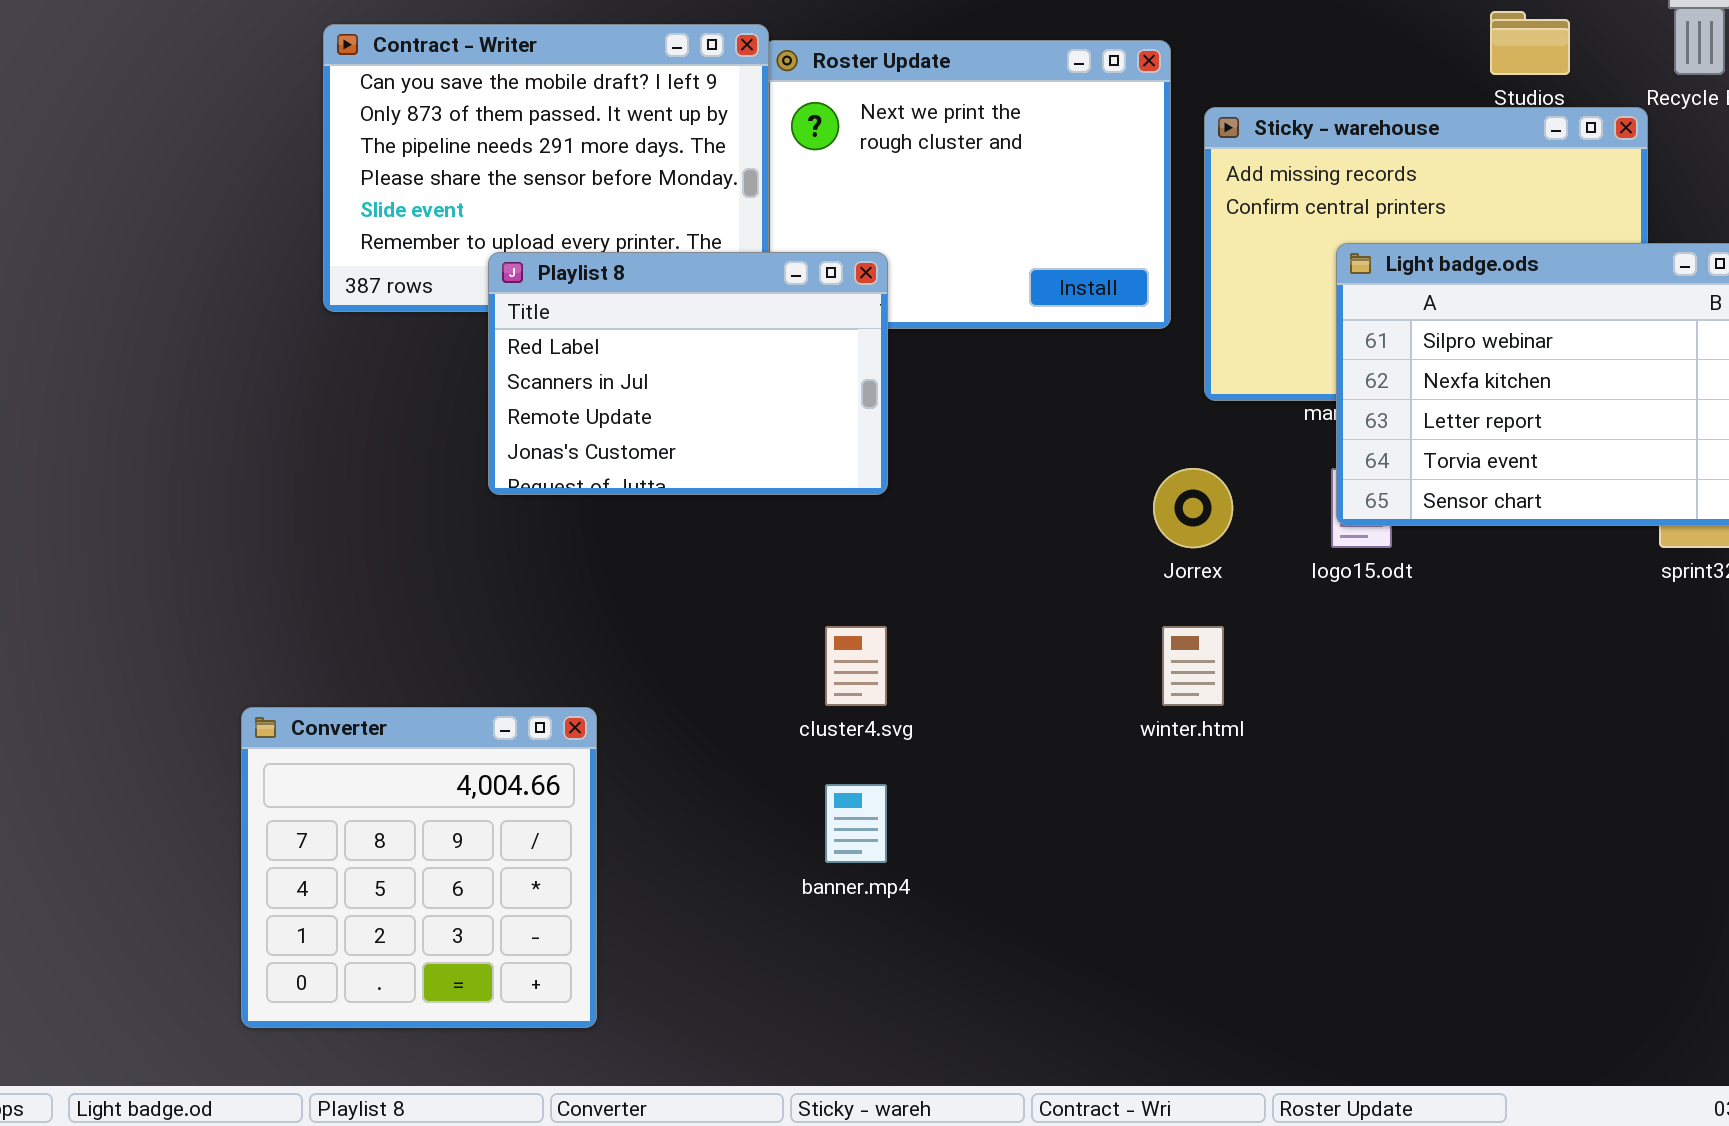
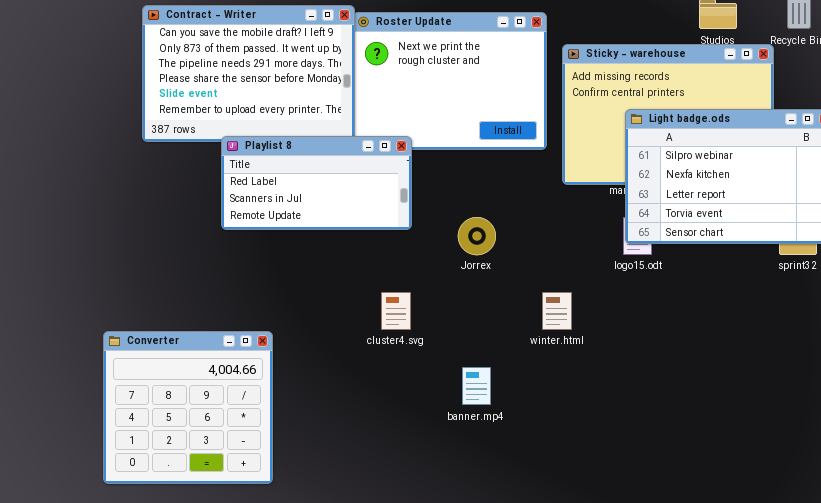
Playlist 8: [488,252,888,495] -> [221,136,412,230], resized
Jorrex: [1153,468,1233,548] -> [458,217,496,255], moved
banner.mp4: [825,784,887,863] -> [462,367,491,405], moved

